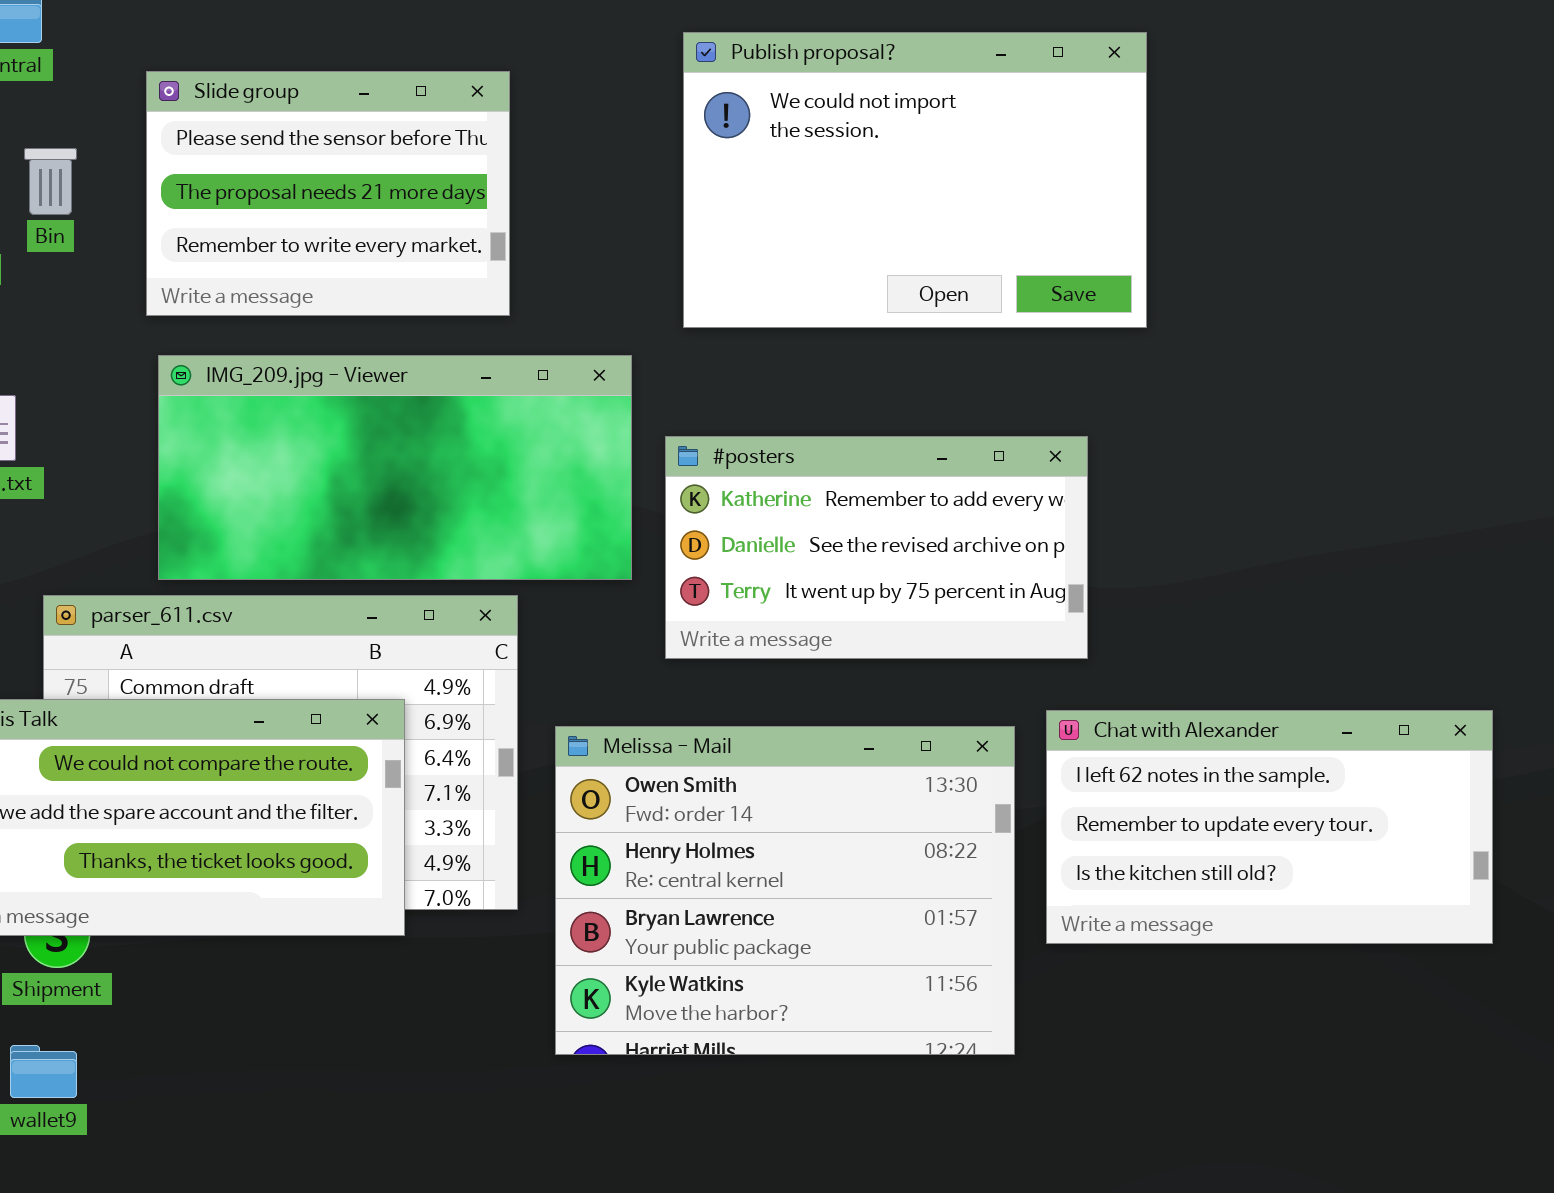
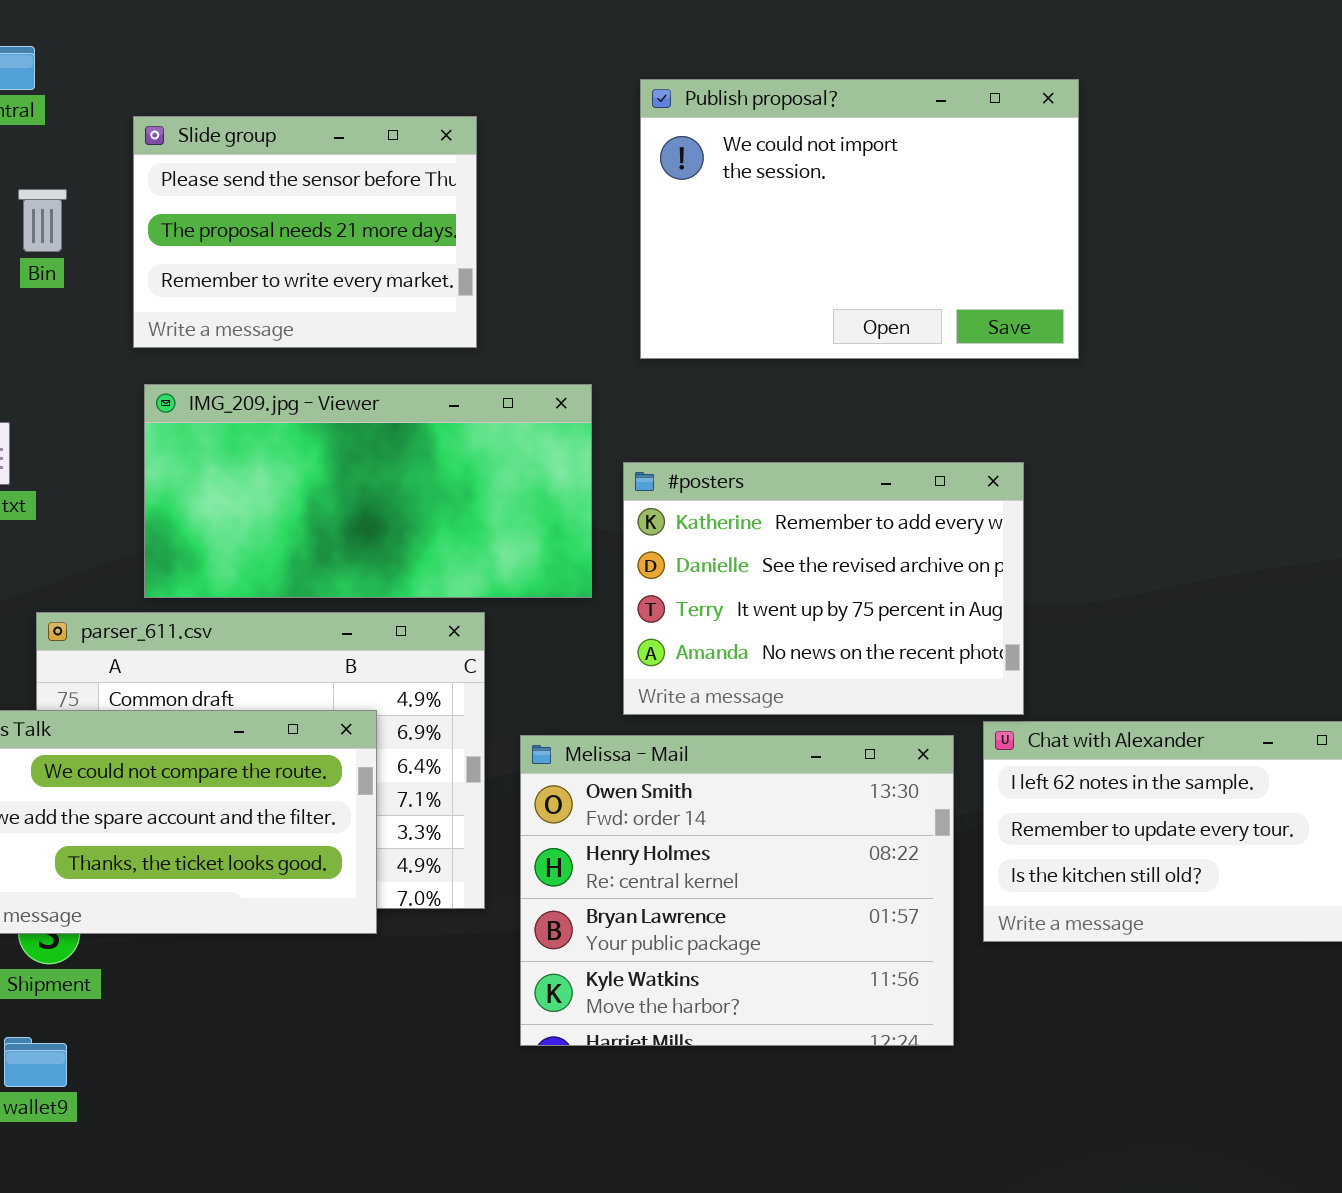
#posters: [665,436,1088,659] -> [623,462,1024,715], resized

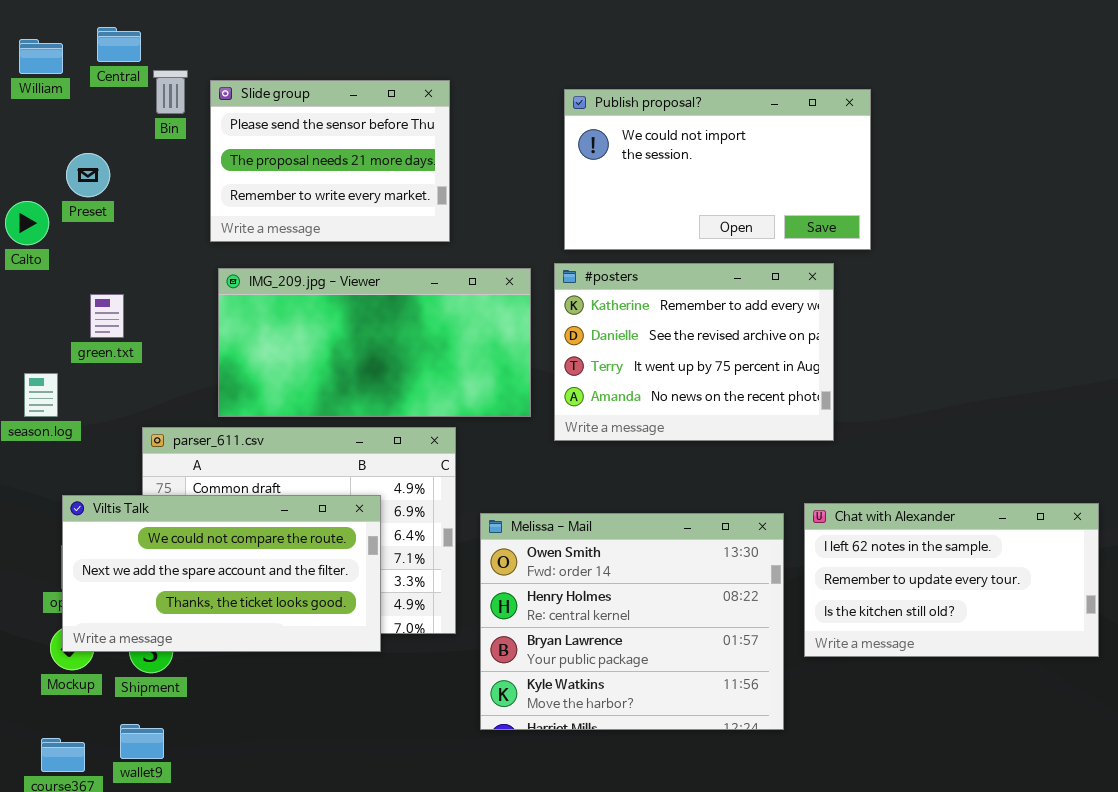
Publish proposal?: [640,79,1079,359] -> [564,89,871,250], resized
Bin: [18,189,67,252] -> [153,70,188,114], moved
#posters: [623,462,1024,715] -> [554,263,834,441], moved

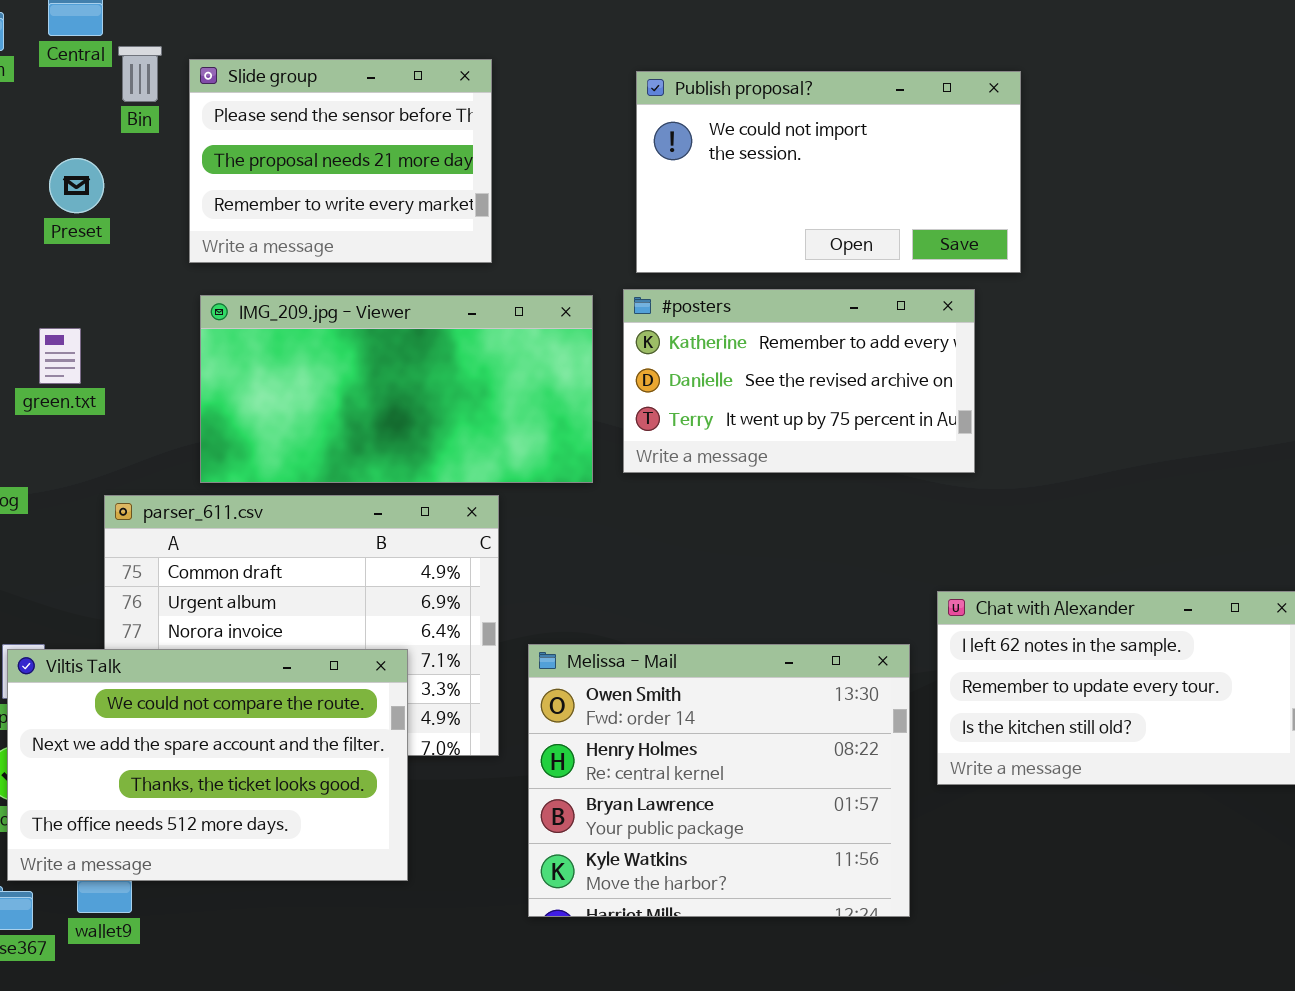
Preset: [66,153,110,197] -> [49,158,104,213], moved
#posters: [554,263,834,441] -> [623,289,975,473], resized
Viltis Talk: [62,495,381,652] -> [7,649,408,881], moved, resized
Melissa - Mail: [480,513,784,730] -> [528,644,910,917], moved

